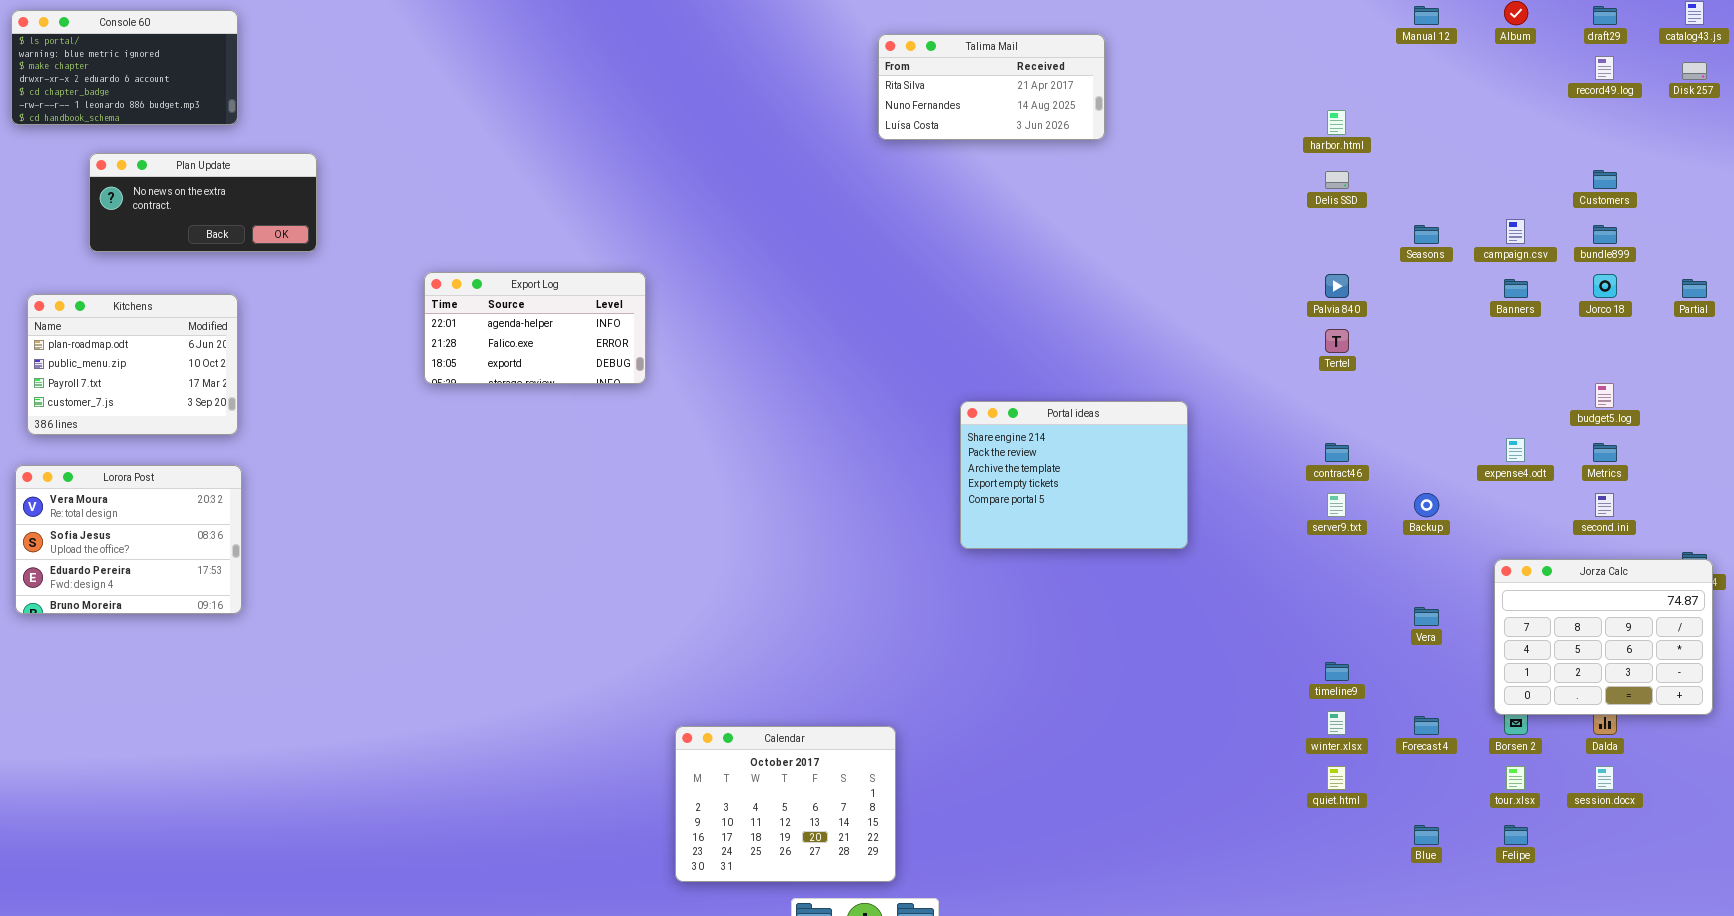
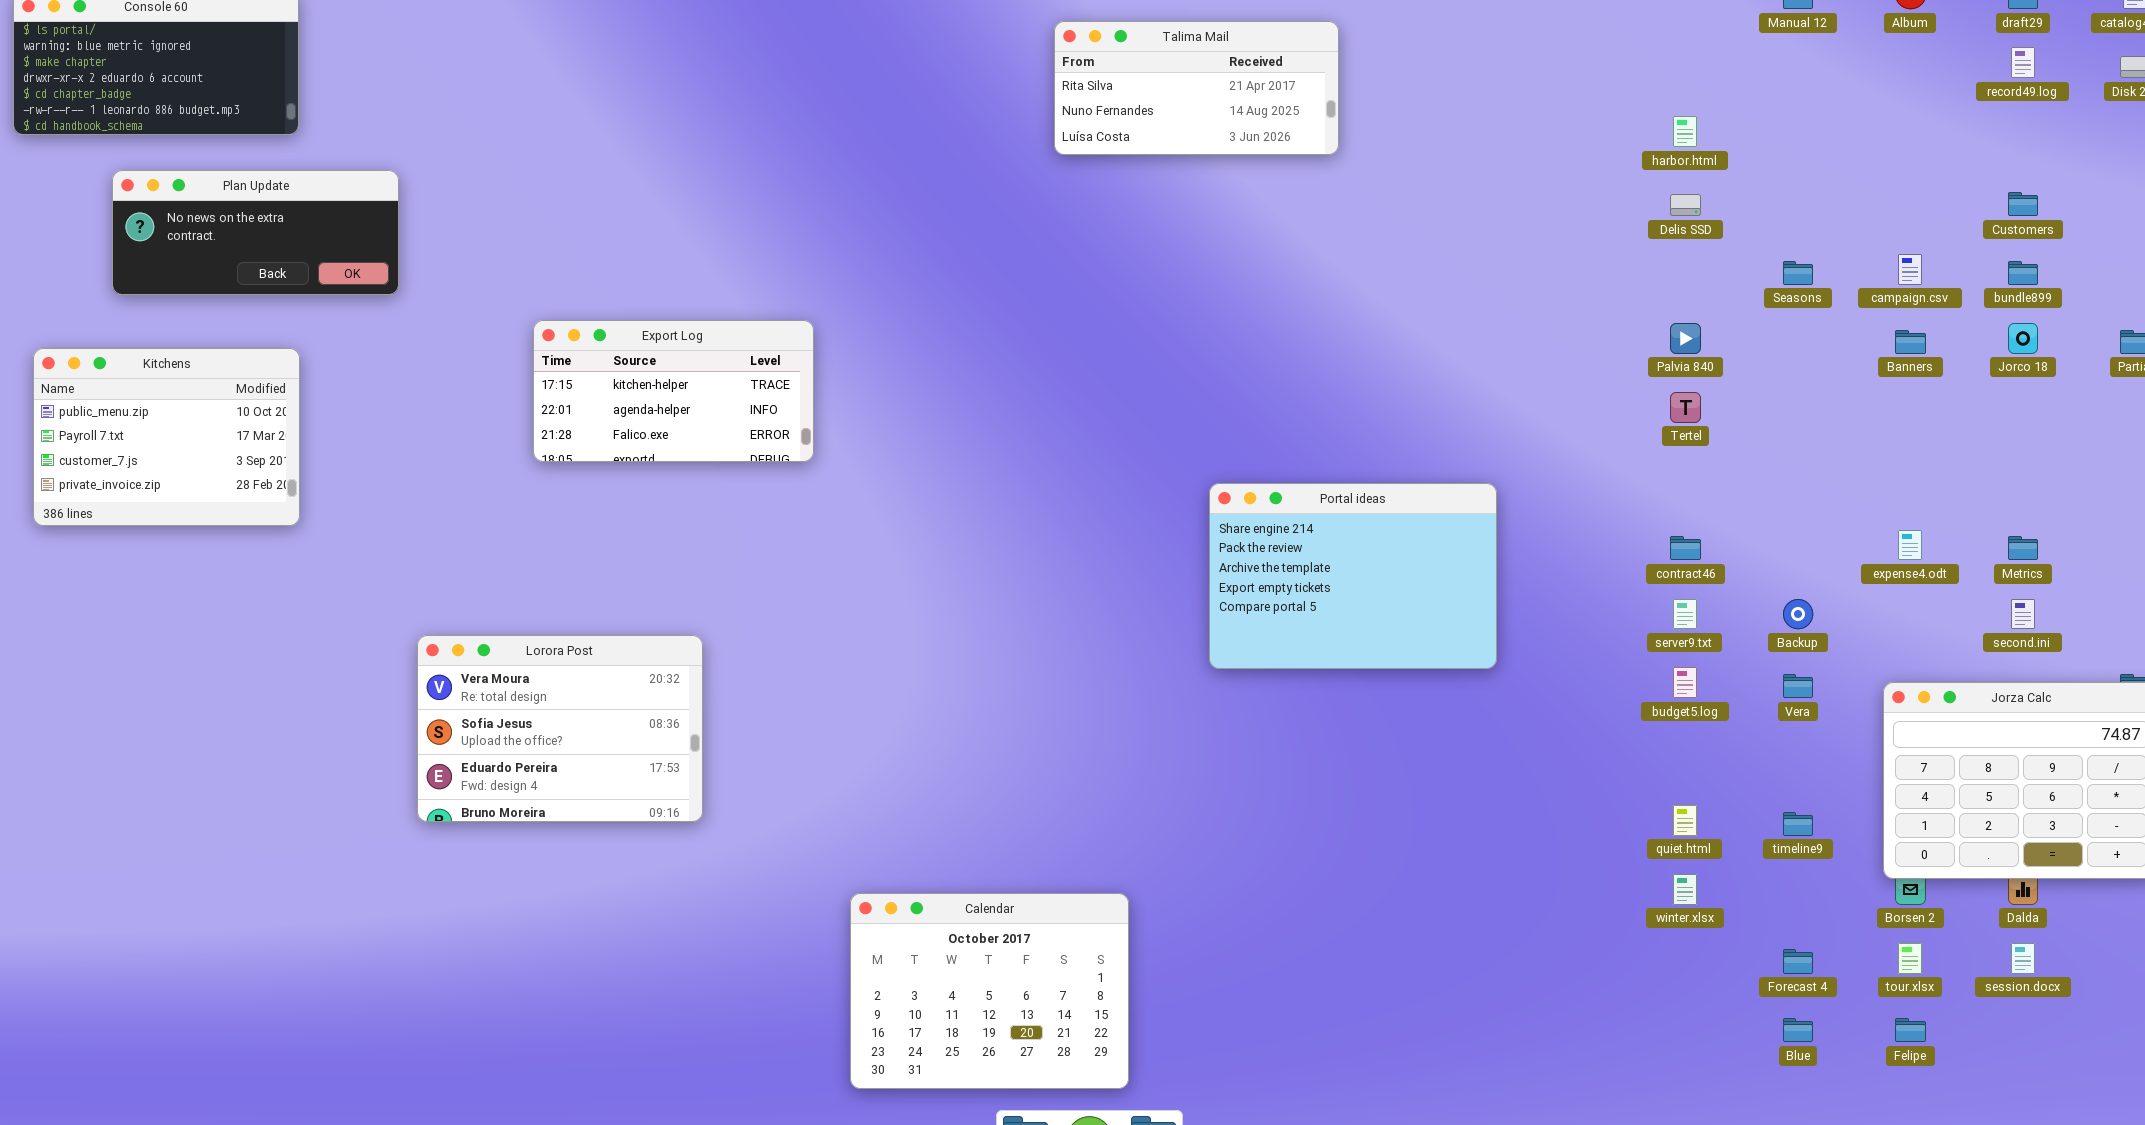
Talima Mail: [878,34,1105,140] -> [1054,21,1339,155], moved
Export Log: [424,272,646,384] -> [533,320,814,462], scrolled up 1 row
Kitchens: [27,294,238,435] -> [33,348,300,526], scrolled down 1 row
budget5.log: [1595,383,1614,408] -> [1673,667,1697,698], moved
Lorora Post: [15,465,242,614] -> [417,635,703,822], moved
Vera: [1414,607,1439,626] -> [1783,674,1813,698], moved
timeline9: [1325,662,1349,681] -> [1783,812,1813,836], moved
Forecast 4: [1414,716,1439,735] -> [1783,949,1813,974], moved
quiet.html: [1327,766,1346,790] -> [1673,805,1697,836], moved

